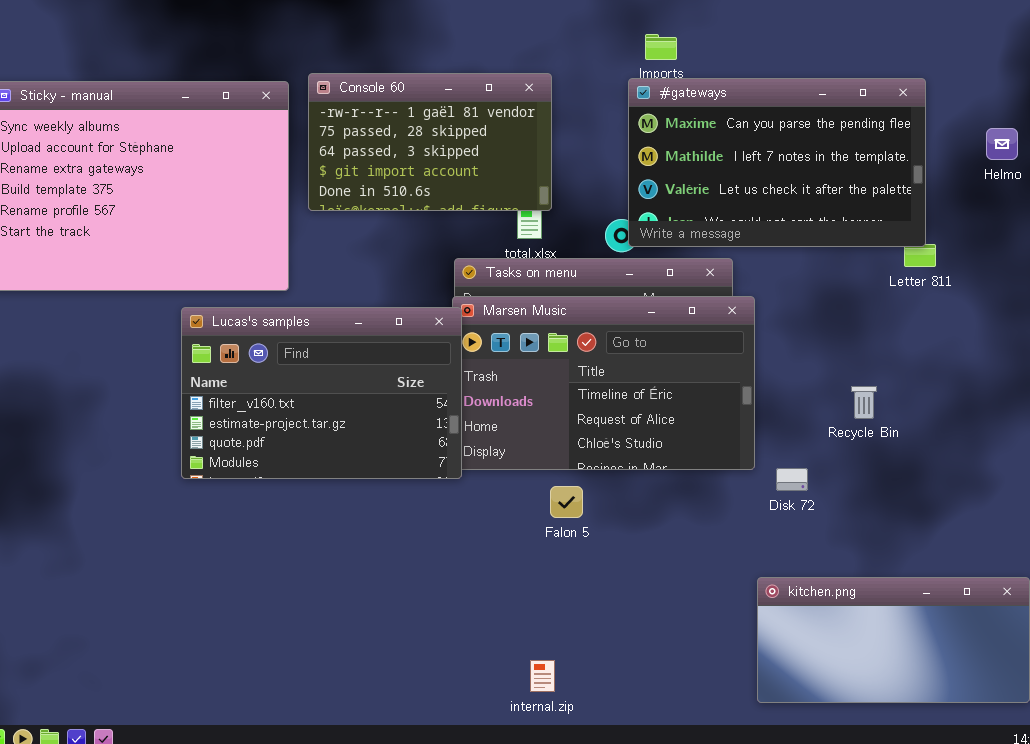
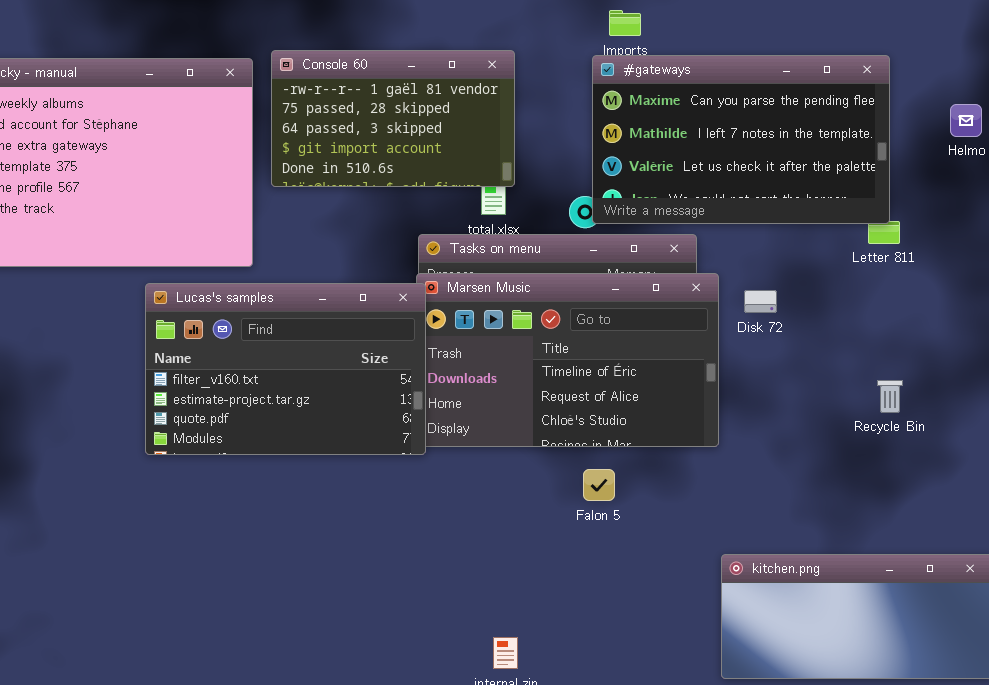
Recycle Bin: [851,386,877,419] -> [877,380,903,413], moved
Disk 72: [776,468,808,491] -> [744,290,777,313], moved
Falon 5: [550,486,583,518] -> [583,469,615,501], moved

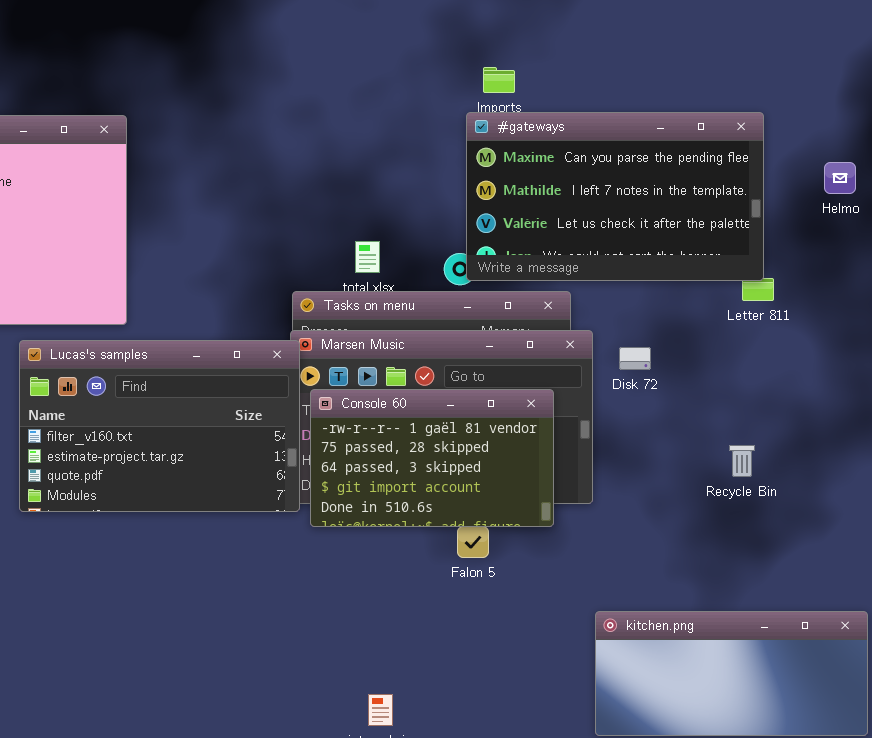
Console 60: [271,50,515,187] -> [310,389,554,527], moved
Recycle Bin: [877,380,903,413] -> [729,445,755,477], moved

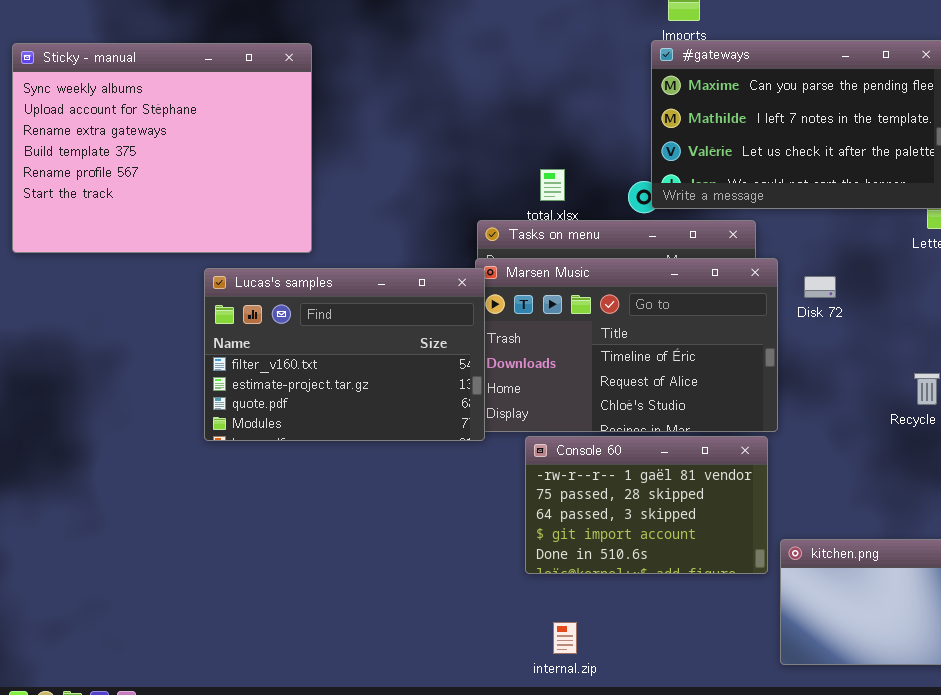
Console 60: [310,389,554,527] -> [525,436,768,574], moved

